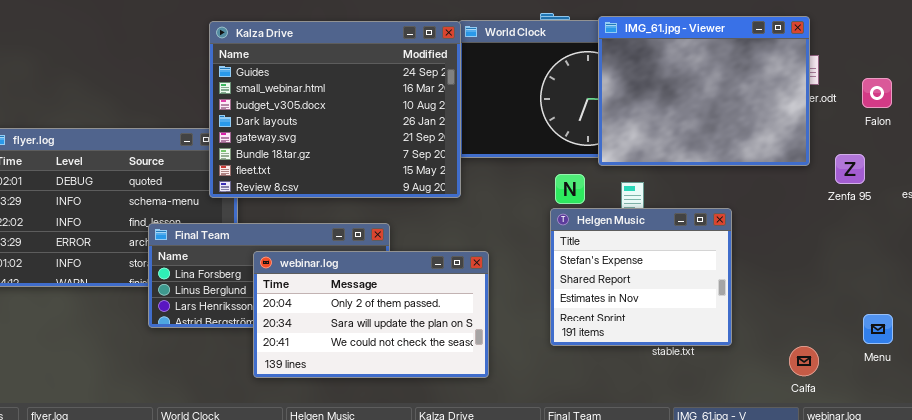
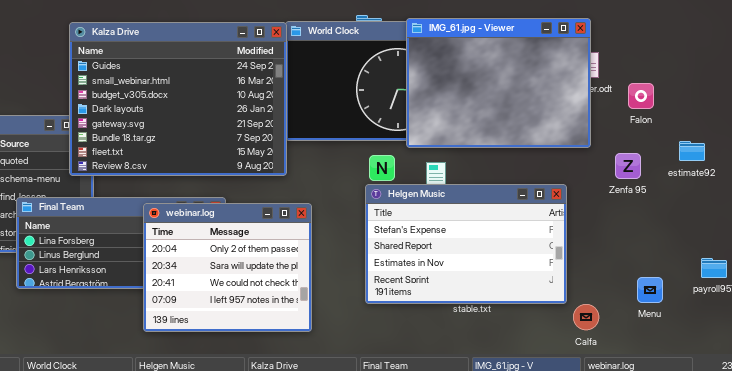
Falon: [862,78,892,108] -> [628,83,654,109], moved
Zenfa 95: [835,154,865,184] -> [615,153,641,179], moved
Helgen Music: [550,208,732,346] -> [365,184,567,304], resized
webinar.log: [253,251,489,378] -> [143,203,312,332], resized

